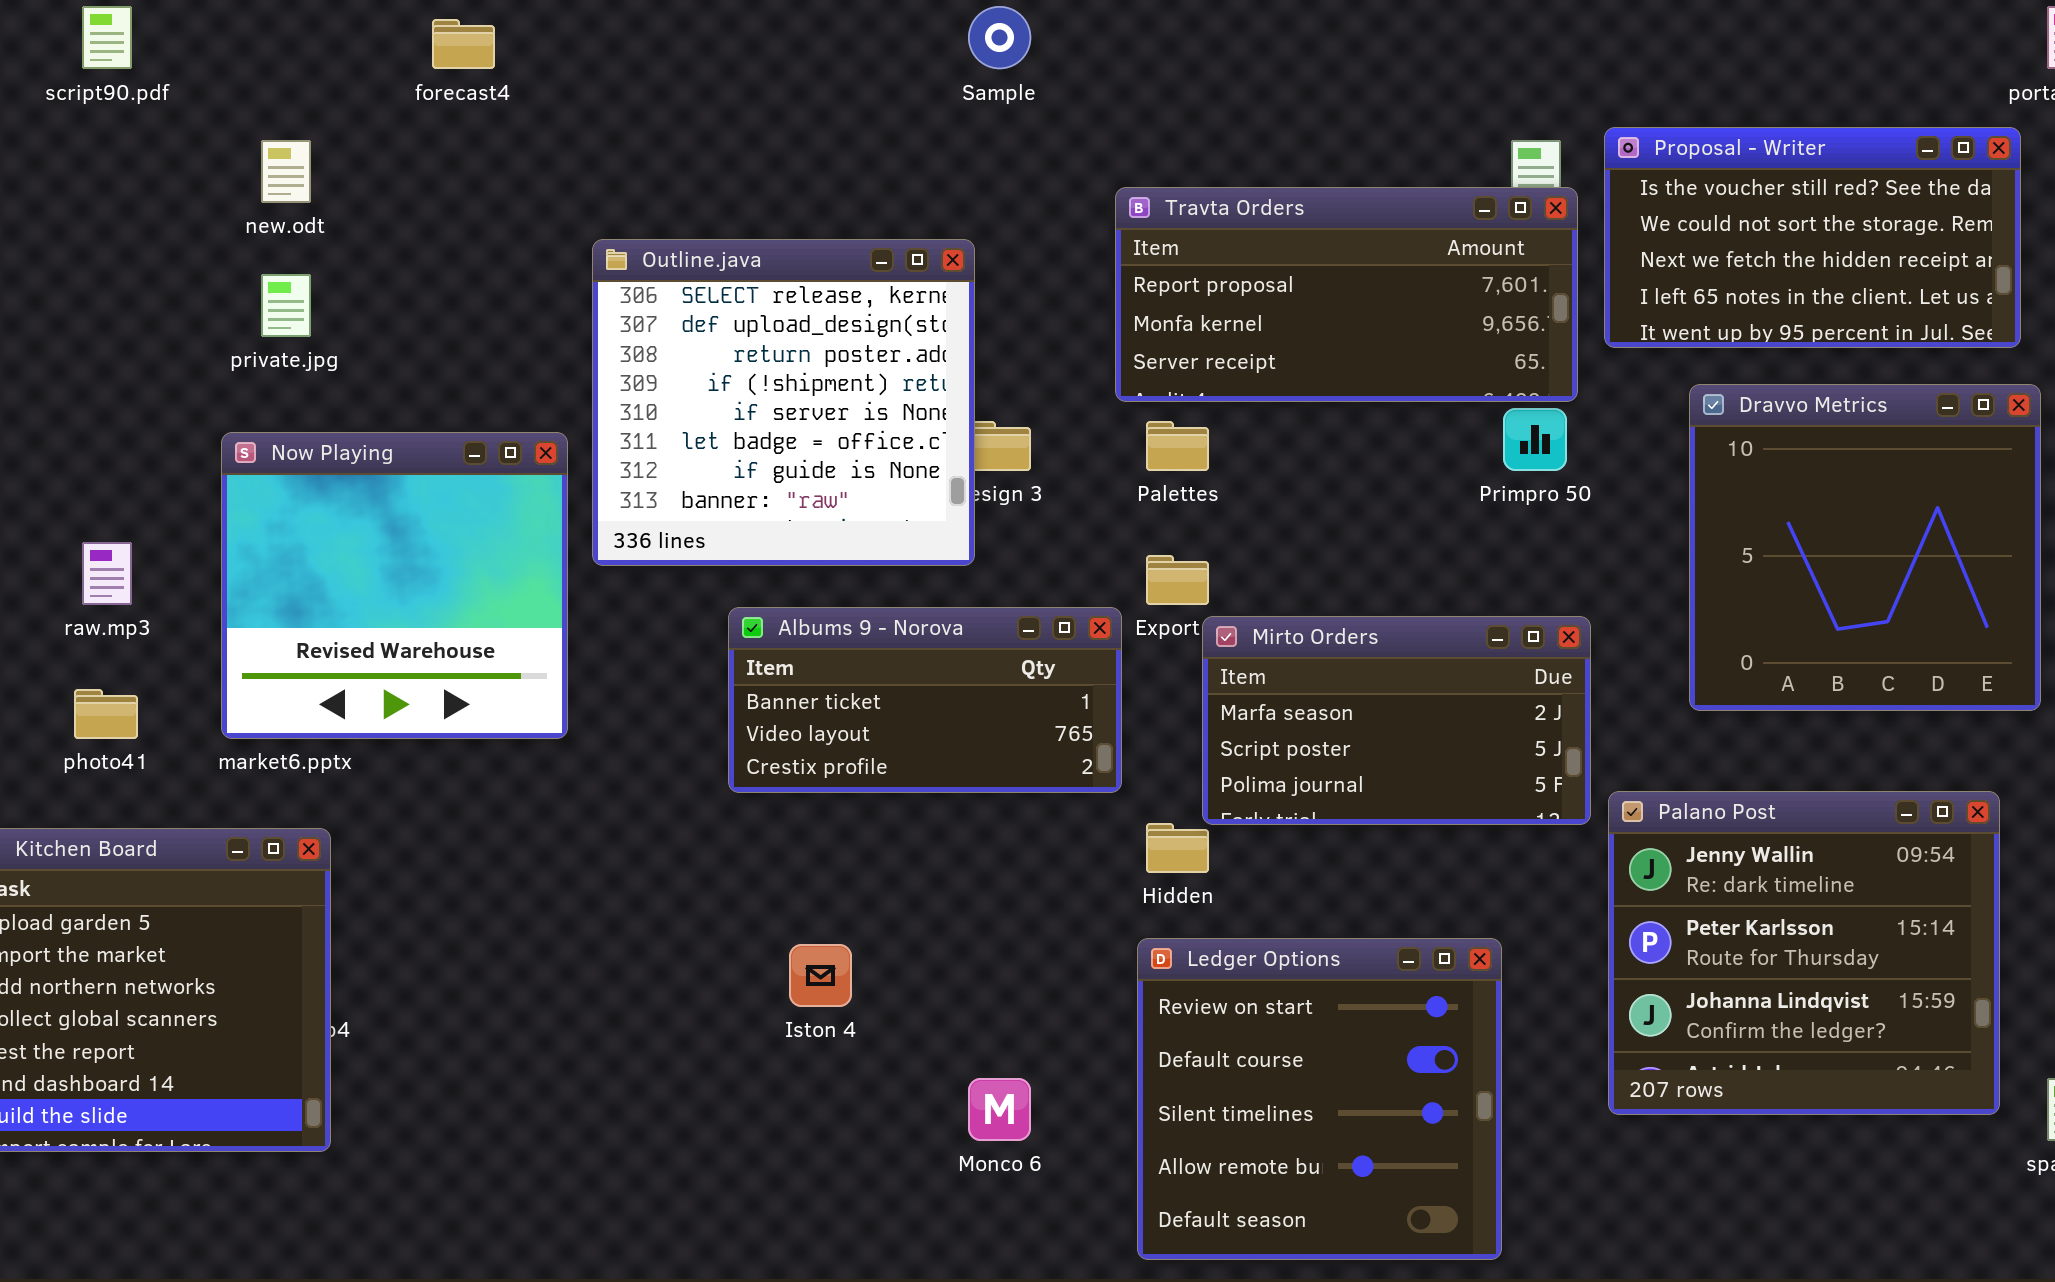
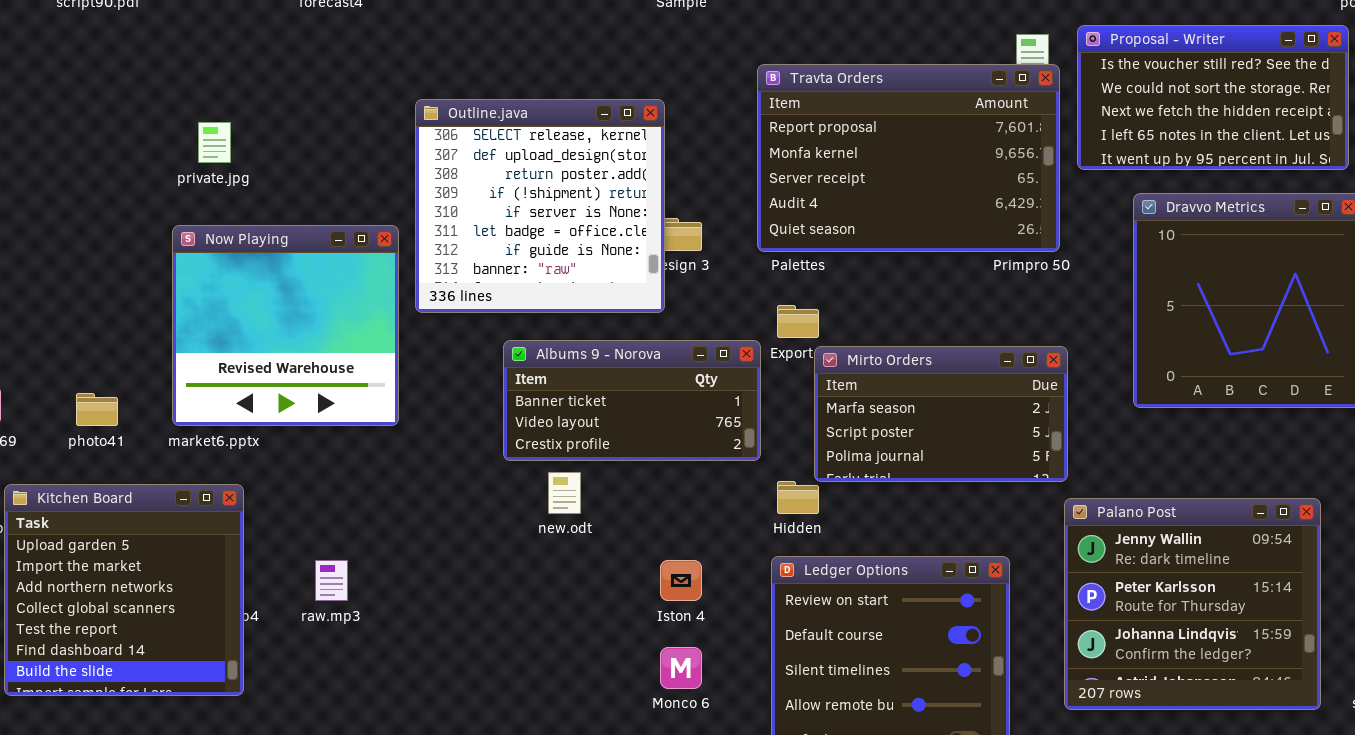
new.odt: [261,140,311,203] -> [548,472,581,514], moved
Travta Orders: [1115,187,1578,402] -> [757,64,1060,252], resized
raw.mp3: [82,542,132,605] -> [315,560,348,601], moved
Palano Post: [1608,791,2000,1115] -> [1064,498,1321,710], moved
Iston 4: [789,944,852,1007] -> [660,560,702,601], moved

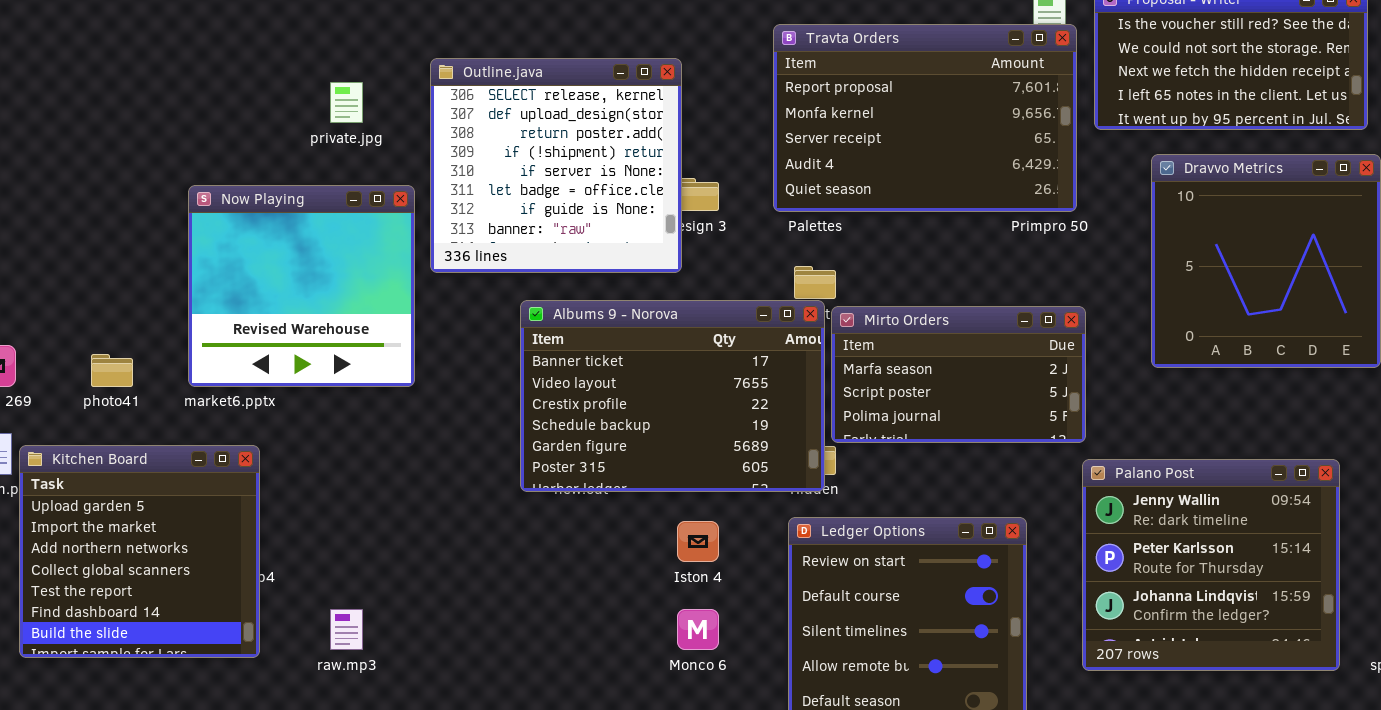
private.jpg: [198,122,231,163] -> [330,82,363,123], moved
Albums 9 - Norova: [503,340,761,461] -> [520,300,825,492], resized
raw.mp3: [315,560,348,601] -> [330,609,363,650], moved

